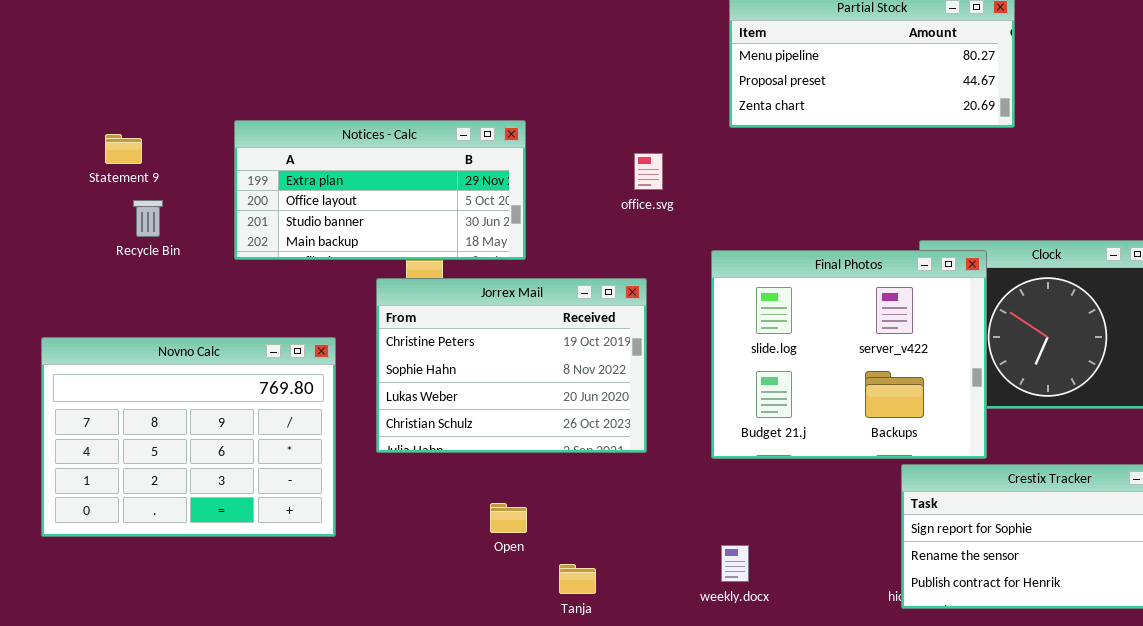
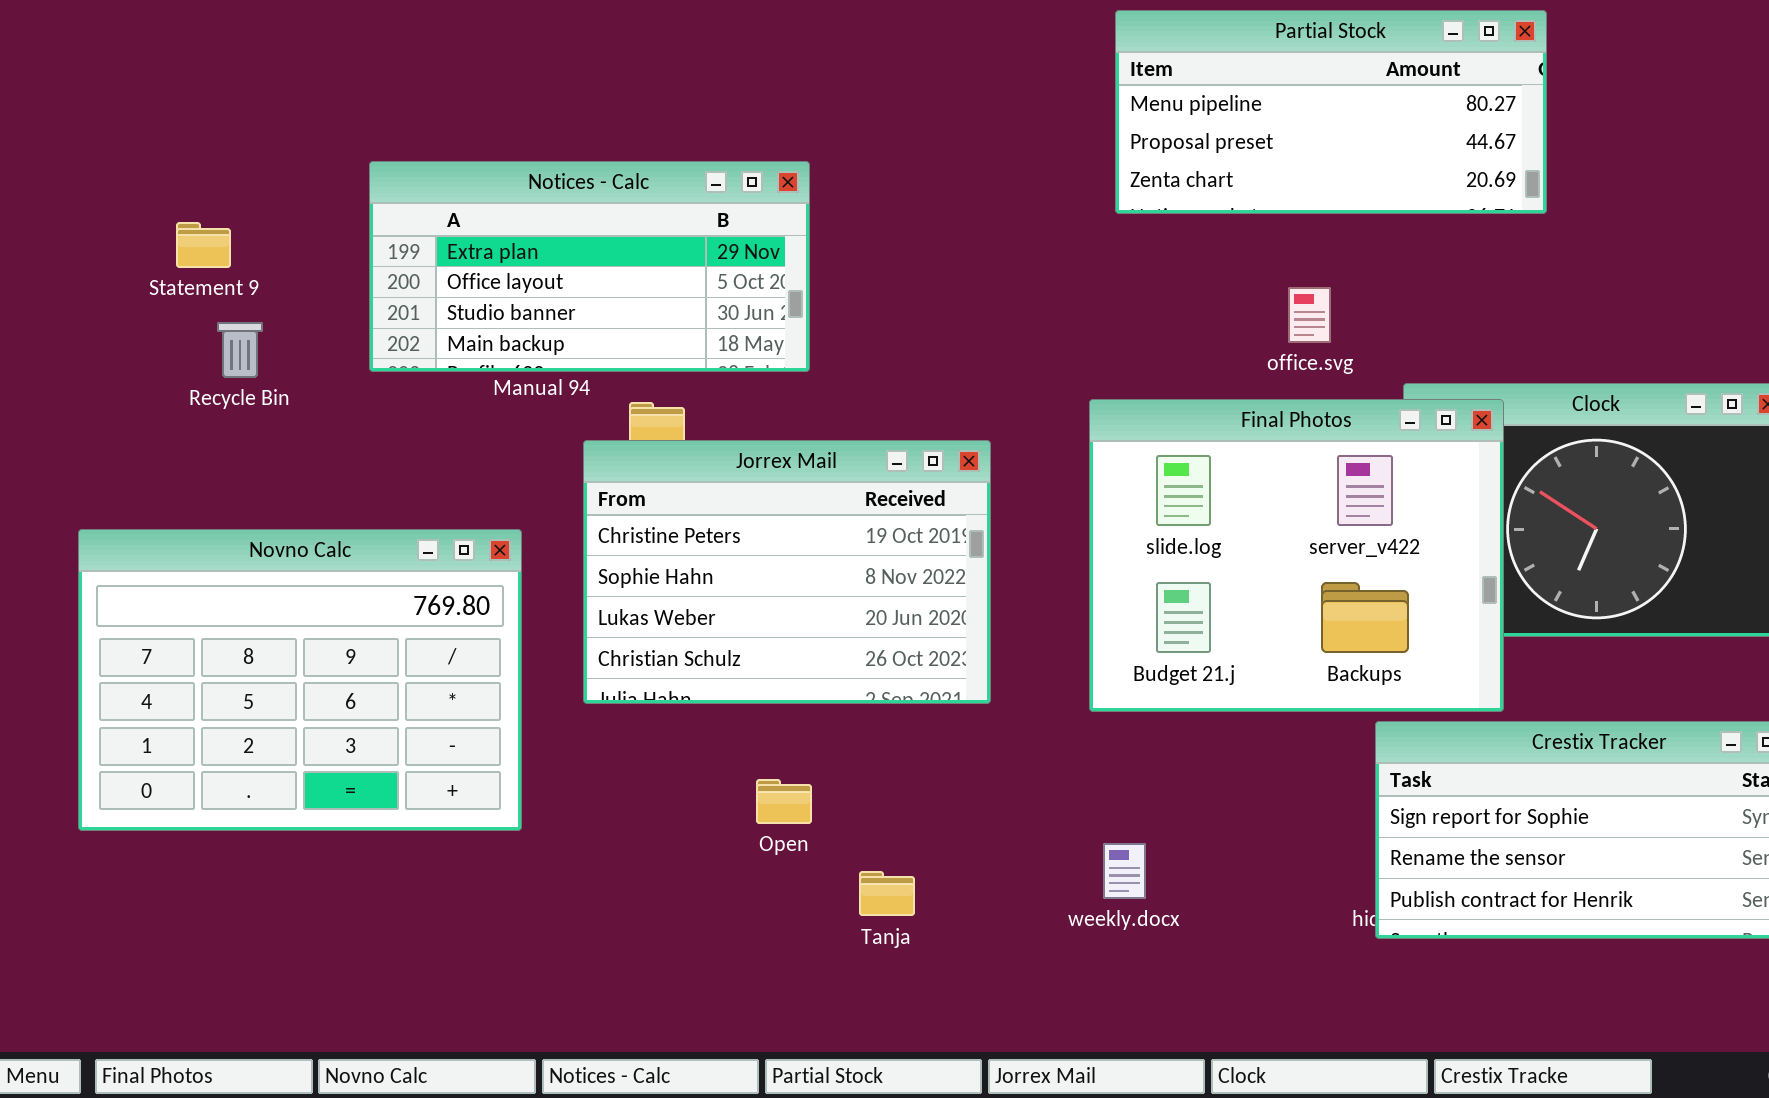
Notices - Calc: [234,120,526,260] -> [369,161,810,372], moved
office.svg: [634,153,663,190] -> [1288,287,1331,343], moved

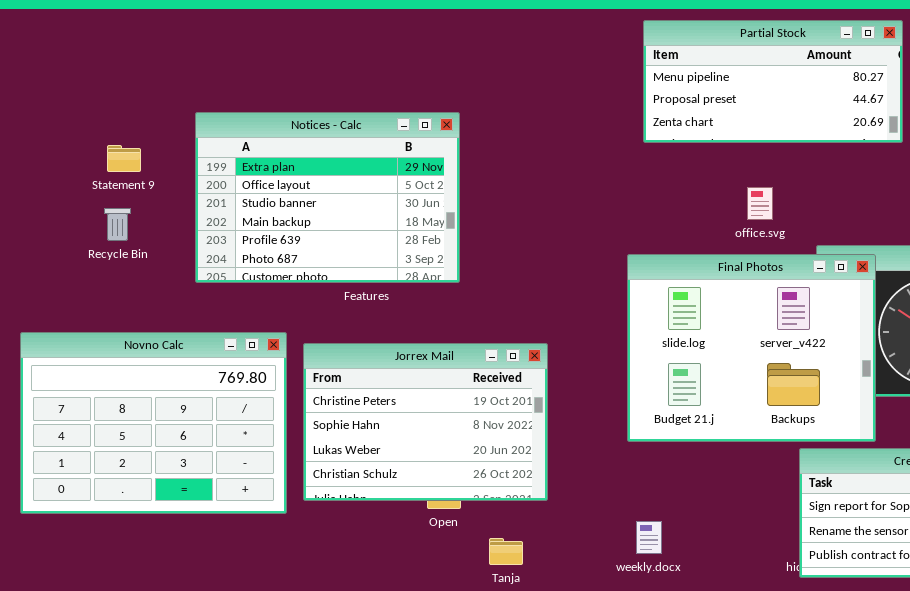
Notices - Calc: [369,161,810,372] -> [195,112,460,283], resized
Statement 9: [176,222,231,268] -> [107,145,141,172], moved
Jorrex Mail: [583,440,991,704] -> [303,343,548,501], moved

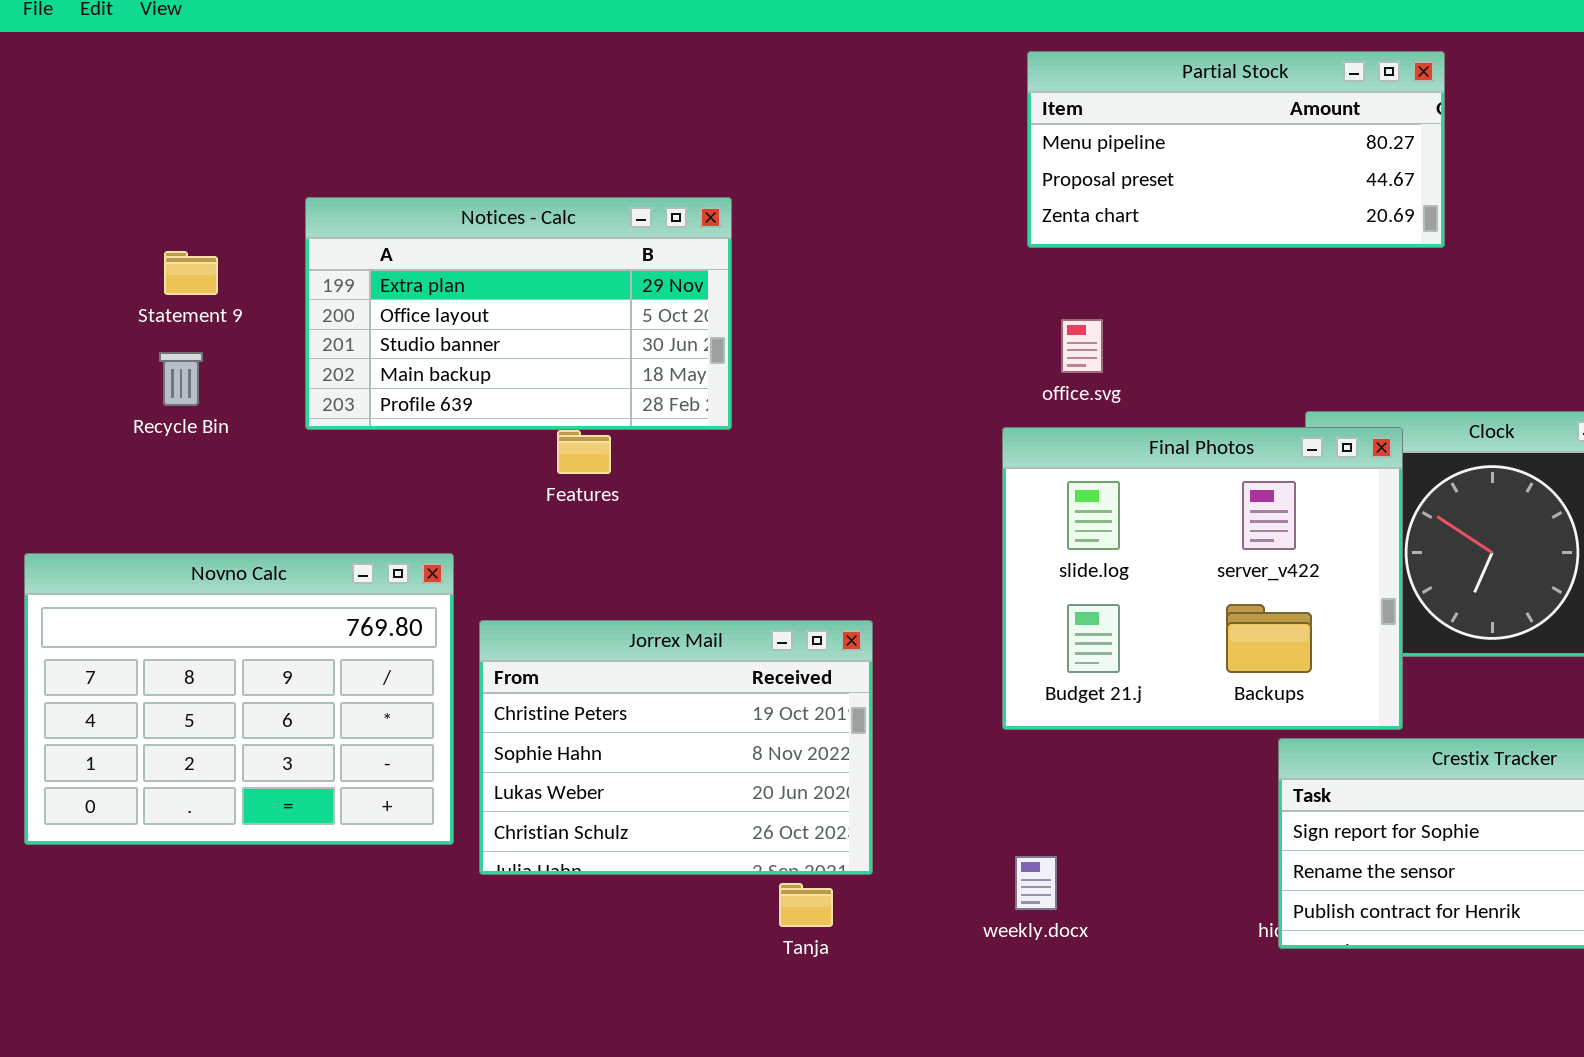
Notices - Calc: [195,112,460,283] -> [305,197,732,430], resized
office.svg: [747,187,773,220] -> [1061,319,1103,373], moved
Jorrex Mail: [303,343,548,501] -> [479,620,873,875], moved

